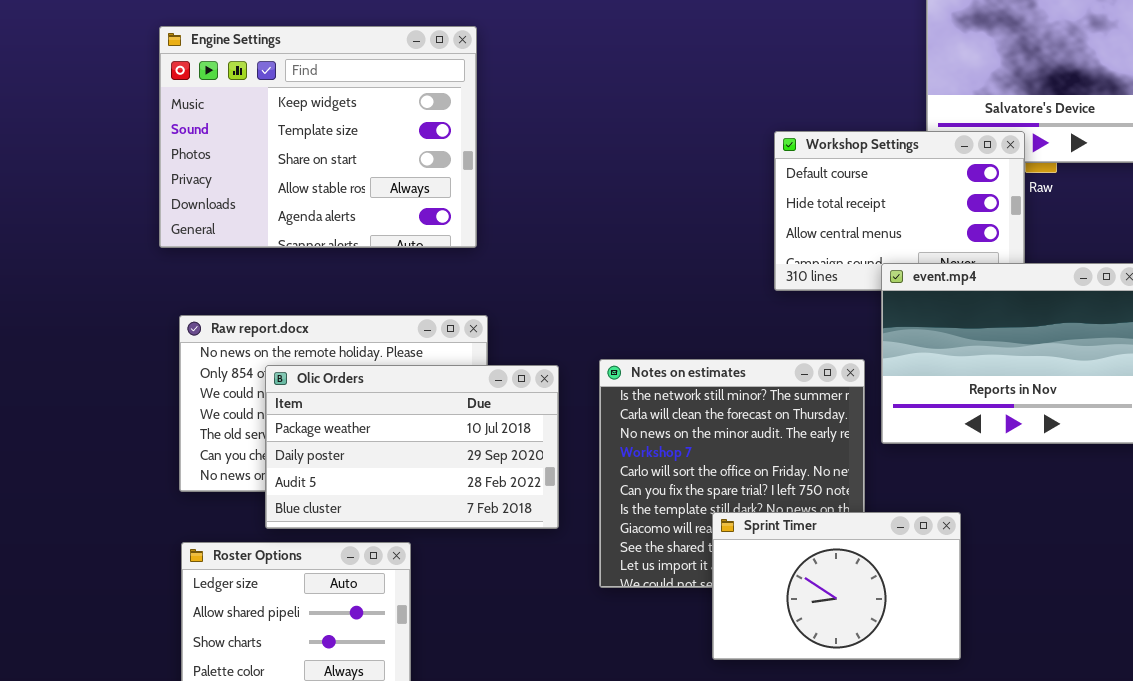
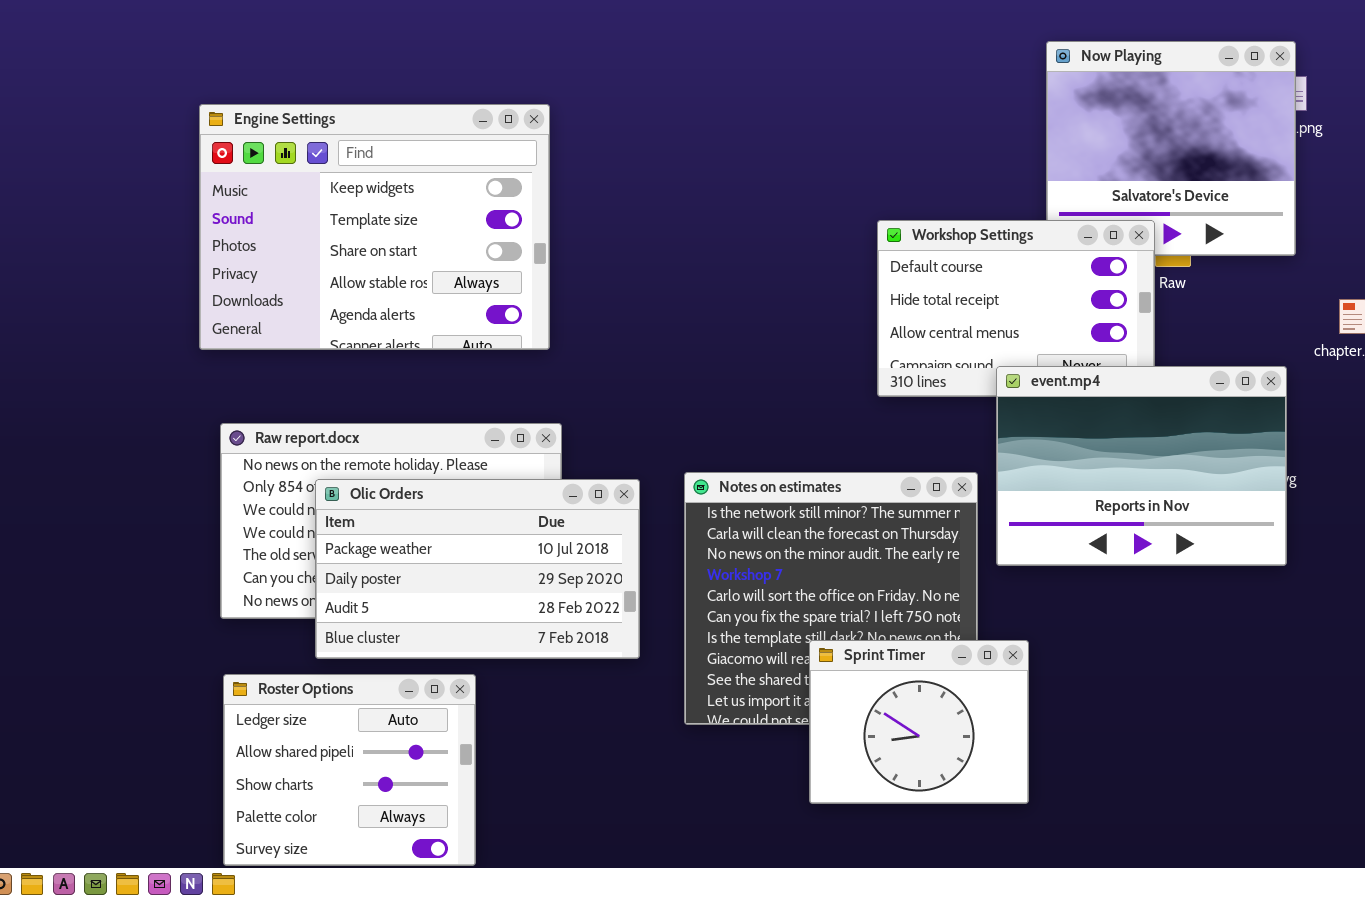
Sprint Timer: [712,512,961,660] -> [809,640,1029,804], resized

